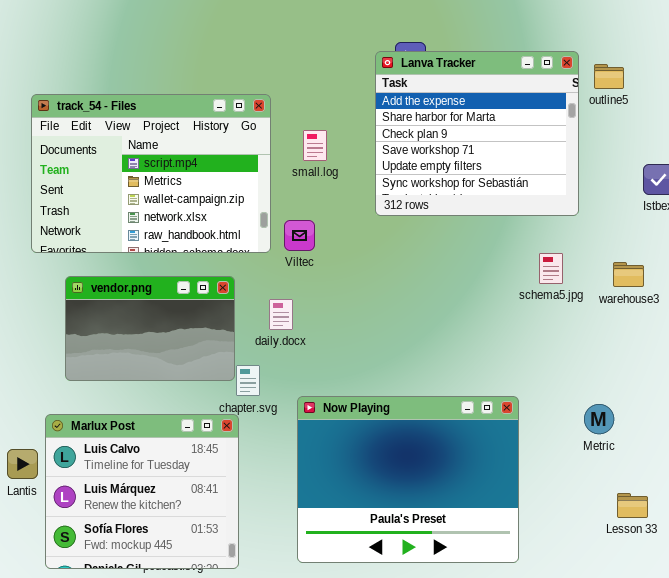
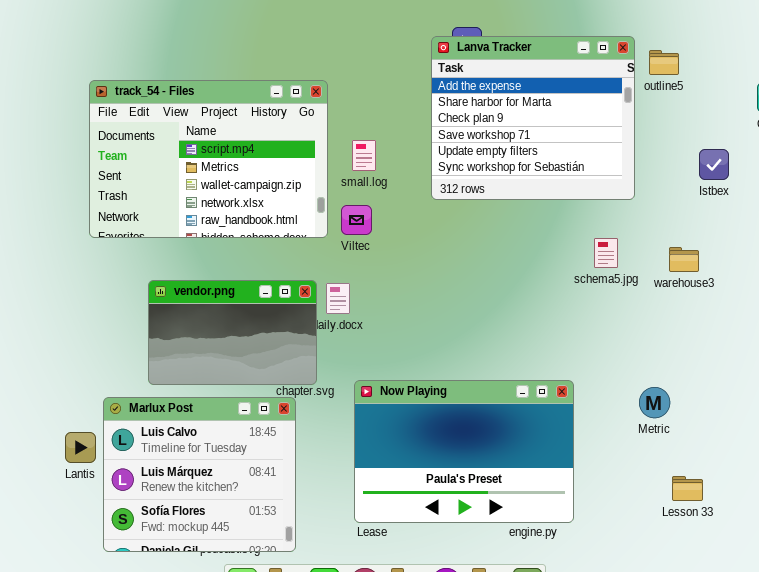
small.log: [303,130,327,161] -> [352,140,376,171], moved
vendor.png: [65,276,235,381] -> [148,280,317,385], moved
Now Playing: [297,396,519,563] -> [354,380,574,523], resized

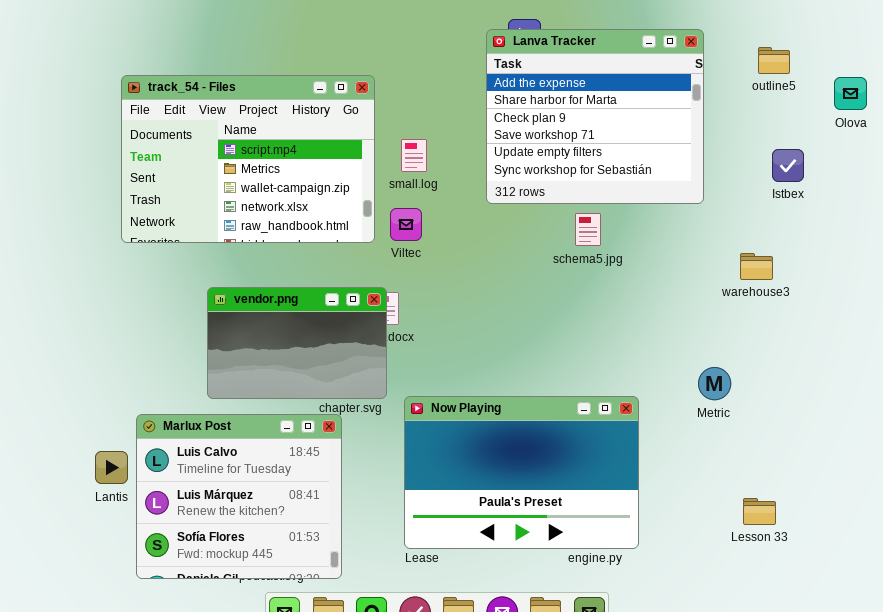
outline5: [649,50,679,75] -> [758,47,790,74], moved
schema5.jpg: [594,238,618,268] -> [575,213,601,246], moved
vendor.png: [148,280,317,385] -> [207,287,387,399], moved
Metric: [639,387,670,418] -> [698,367,731,400], moved

